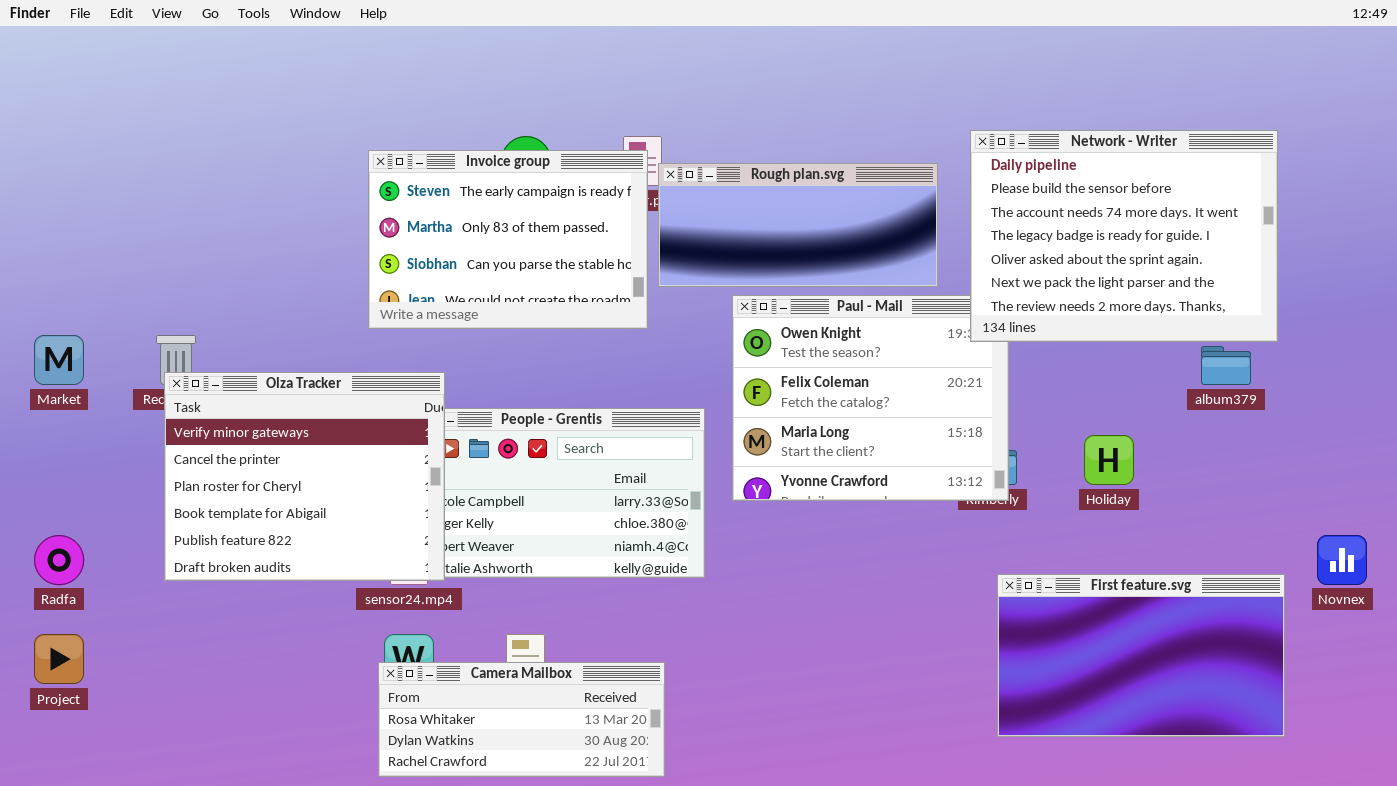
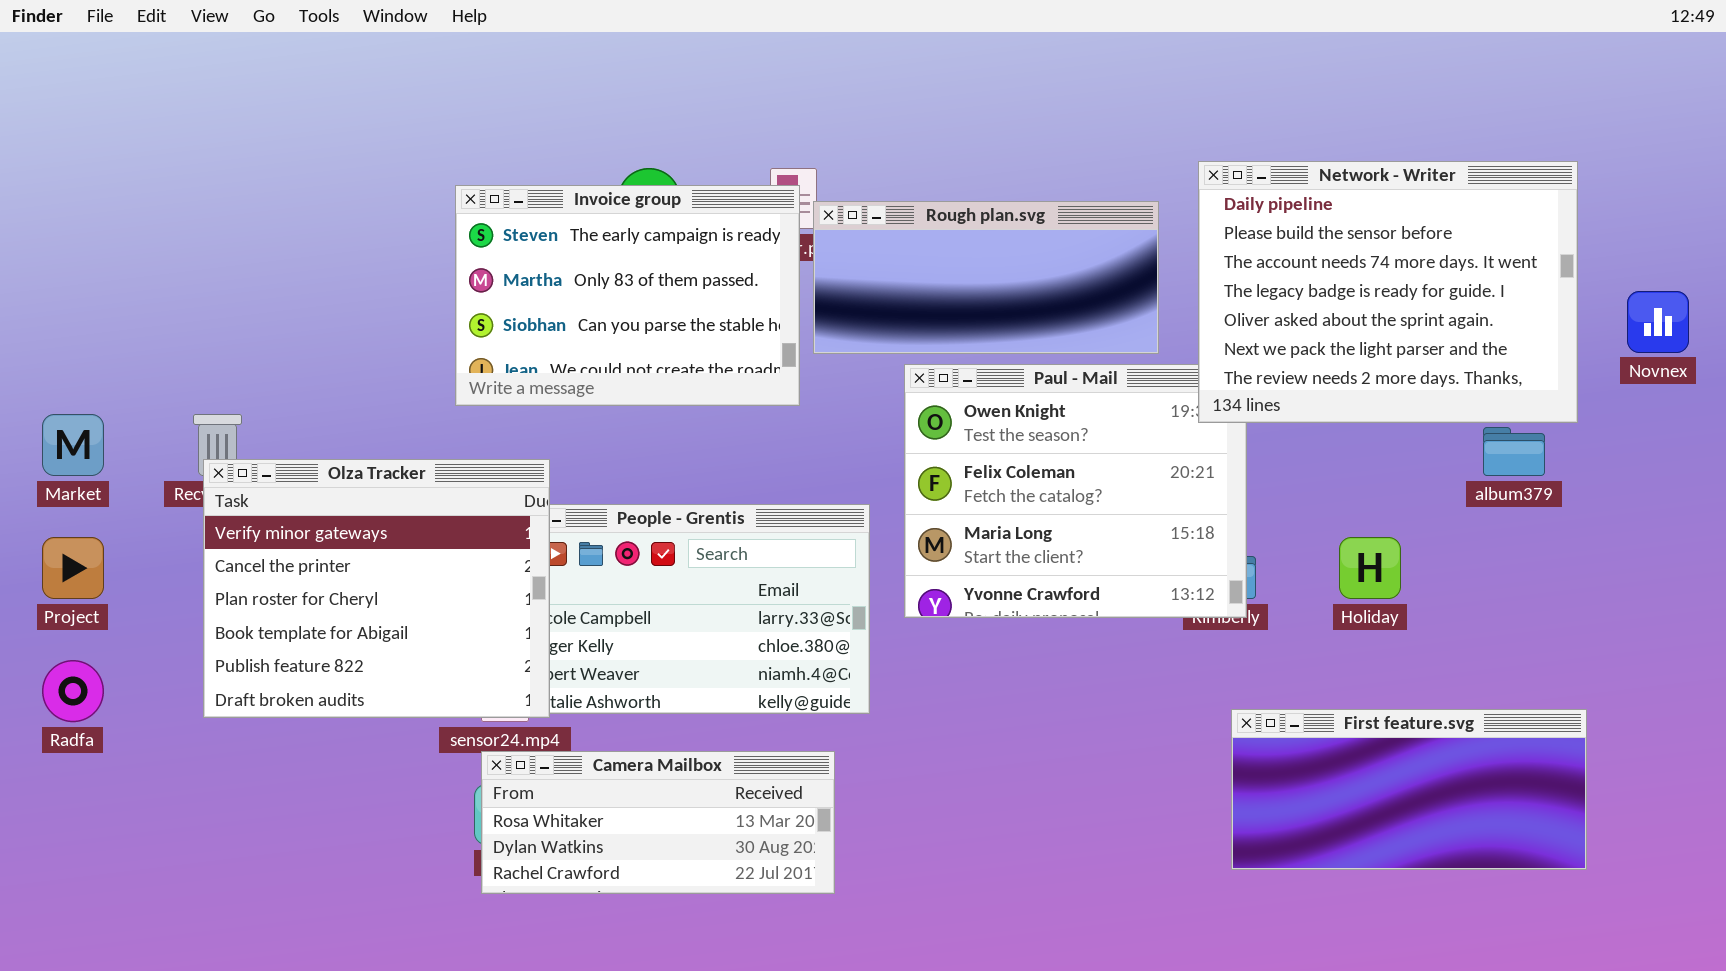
Novnex: [1317,535,1367,585] -> [1627,291,1689,353], moved
First feature.svg: [997,574,1285,737] -> [1231,709,1587,870], resized
Project: [34,634,84,684] -> [42,537,104,599], moved
Camera Mailbox: [378,662,665,777] -> [481,751,835,894], moved

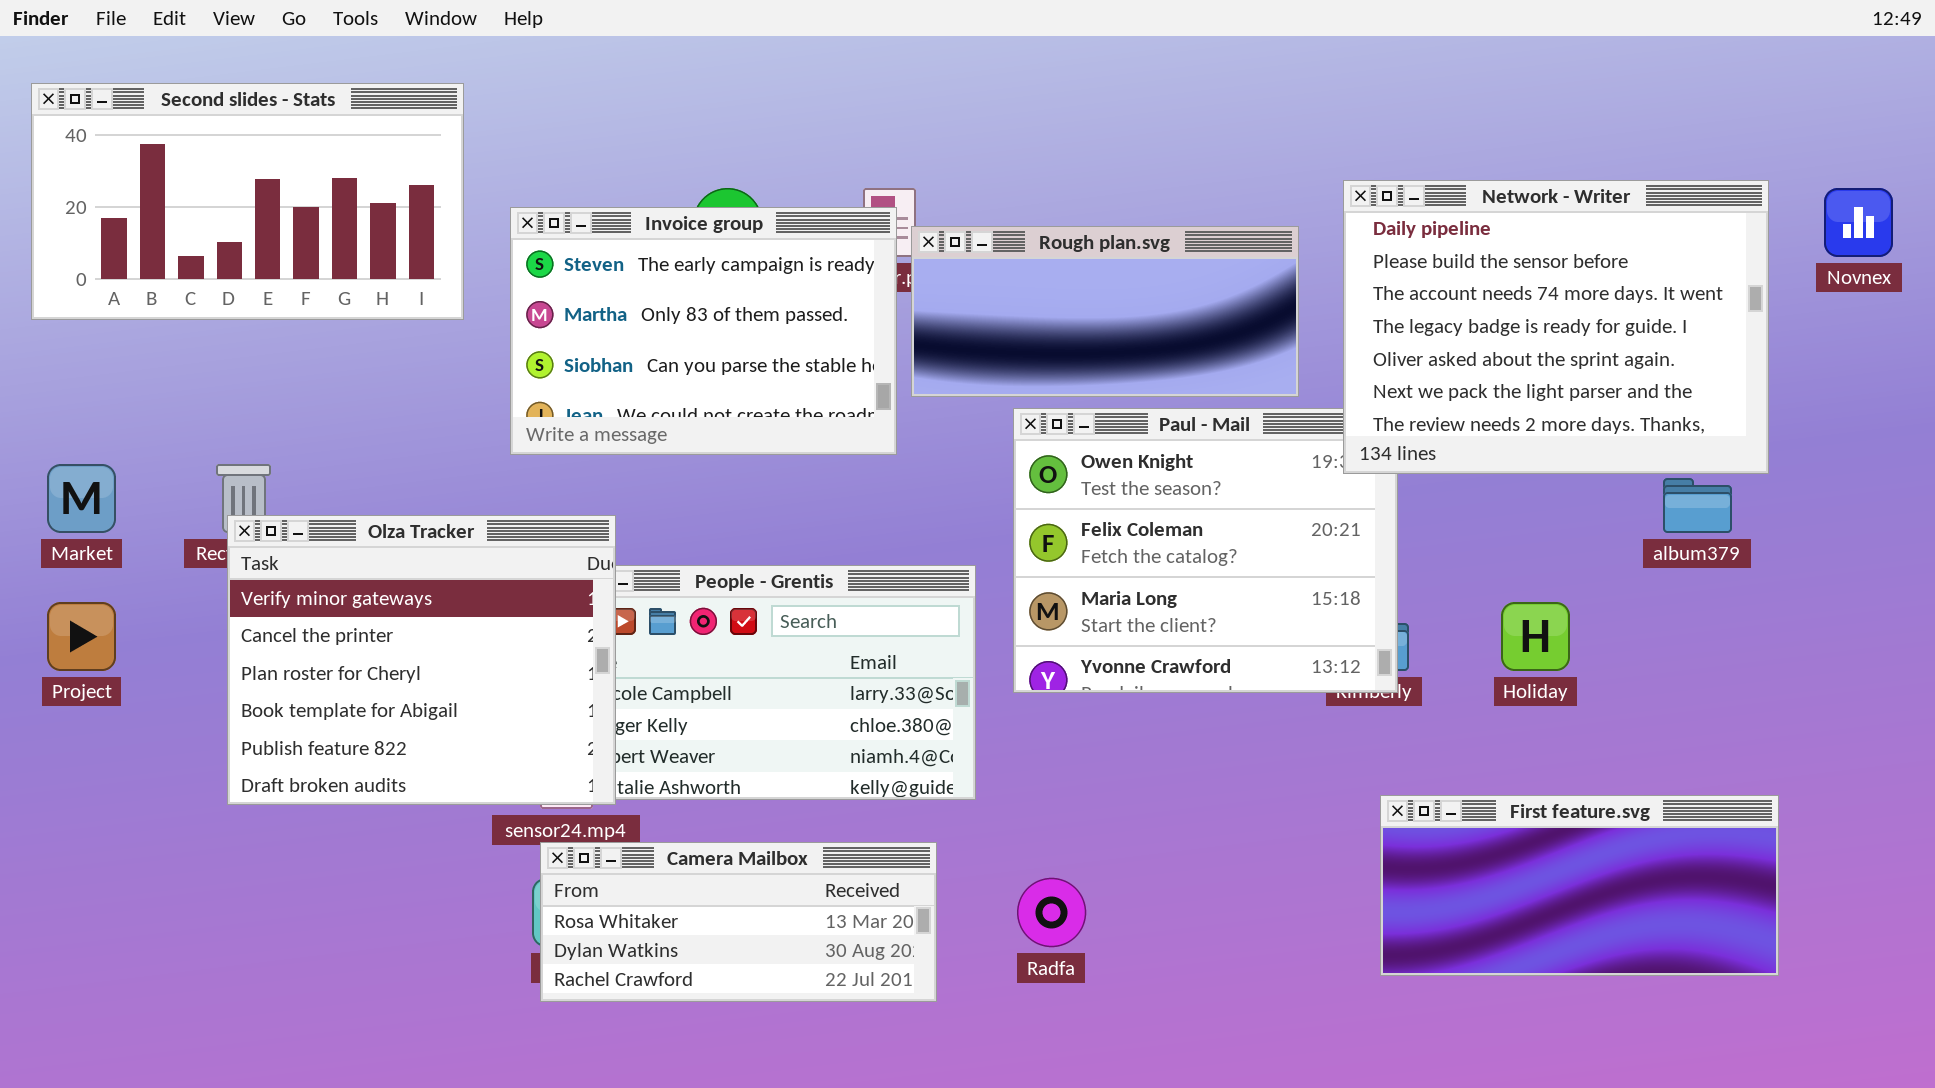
Second slides - Stats: none -> [31,83,464,320], opened
Novnex: [1627,291,1689,353] -> [1824,188,1893,257], moved
Radfa: [42,660,104,722] -> [1017,878,1086,947], moved

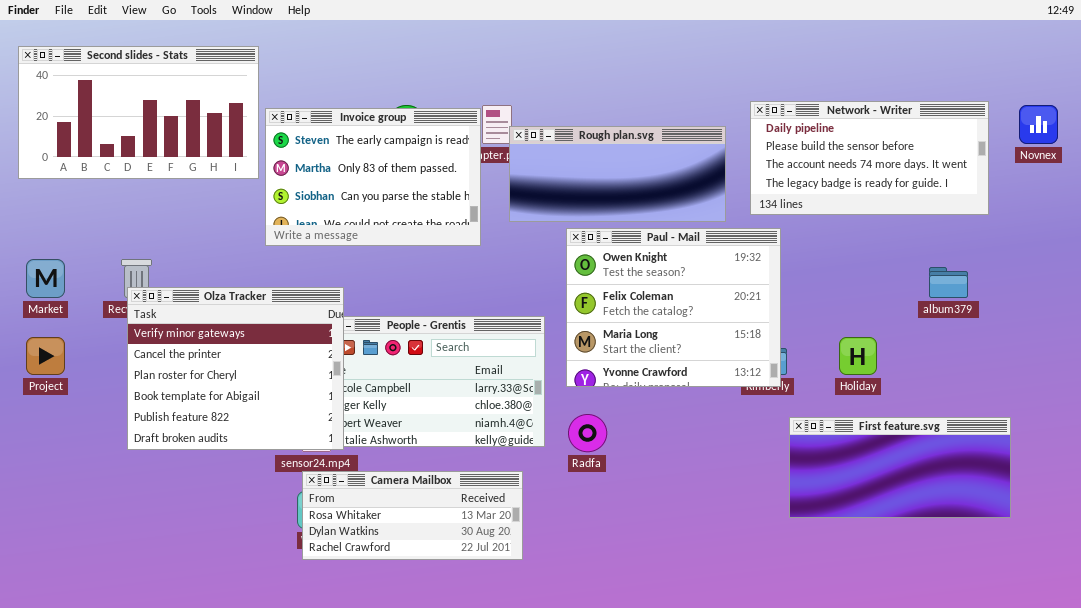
Network - Writer: [1343,180,1769,474] -> [750,101,989,215], resized
Invoice group: [510,207,897,455] -> [265,108,481,246], moved
First feature.svg: [1380,795,1779,976] -> [789,417,1011,518], moved
Radfa: [1017,878,1086,947] -> [568,414,607,452], moved

